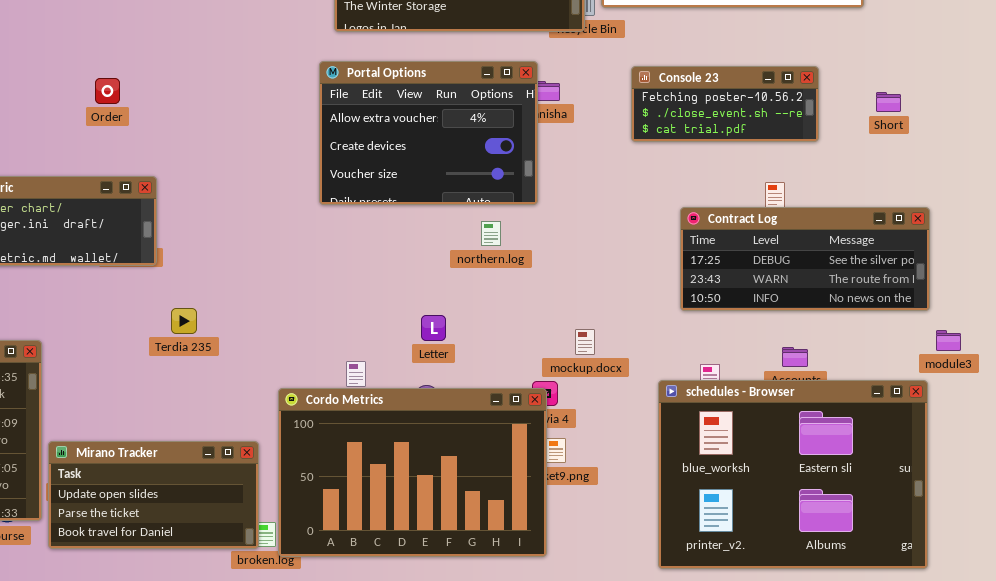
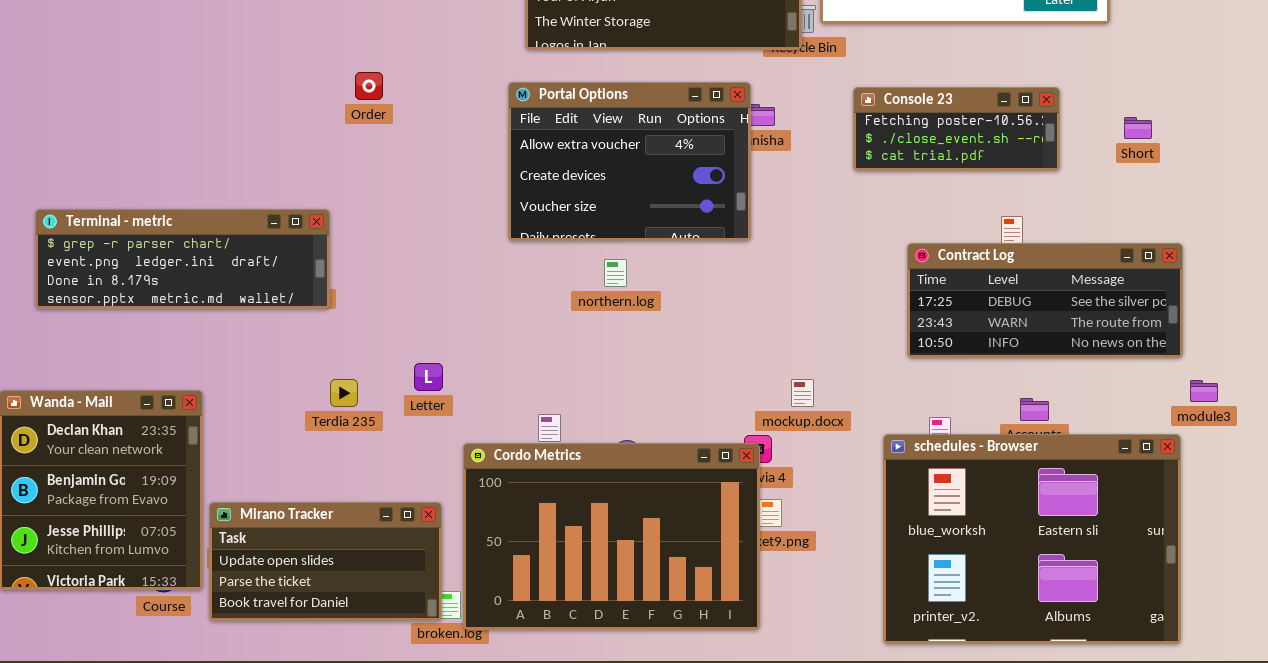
Order: [95,78,120,104] -> [355,72,383,100], moved
northern.log: [481,221,501,246] -> [604,259,627,287], moved
Terdia 235: [171,308,197,334] -> [330,379,358,407], moved
Letter: [421,315,446,341] -> [414,363,443,391], moved

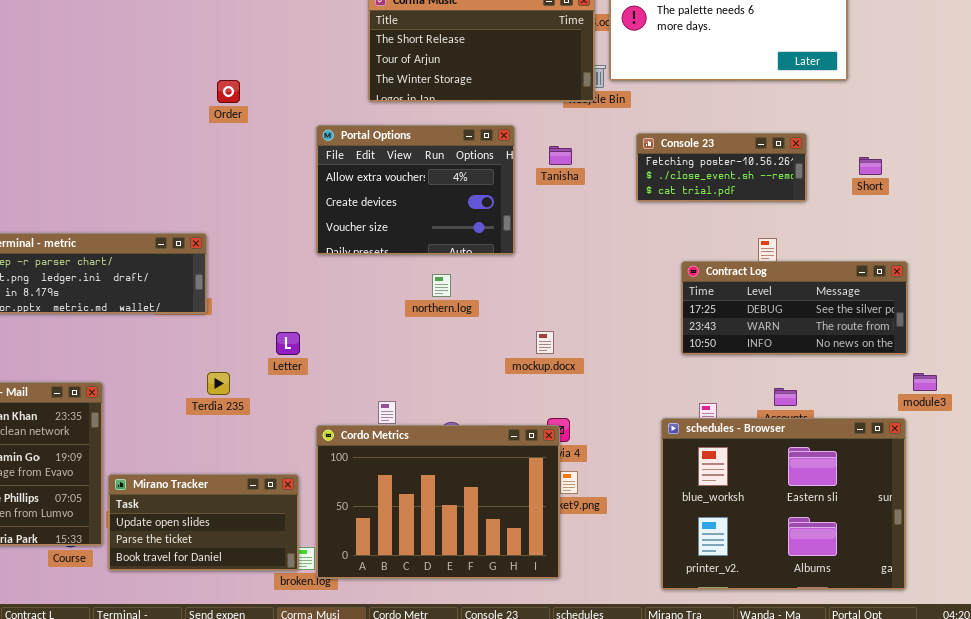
Order: [355,72,383,100] -> [217,80,240,103], moved
Portal Options: [508,82,751,241] -> [316,125,515,255], moved
Letter: [414,363,443,391] -> [276,332,300,355], moved
mockup.docx: [791,379,814,407] -> [536,331,554,354], moved

